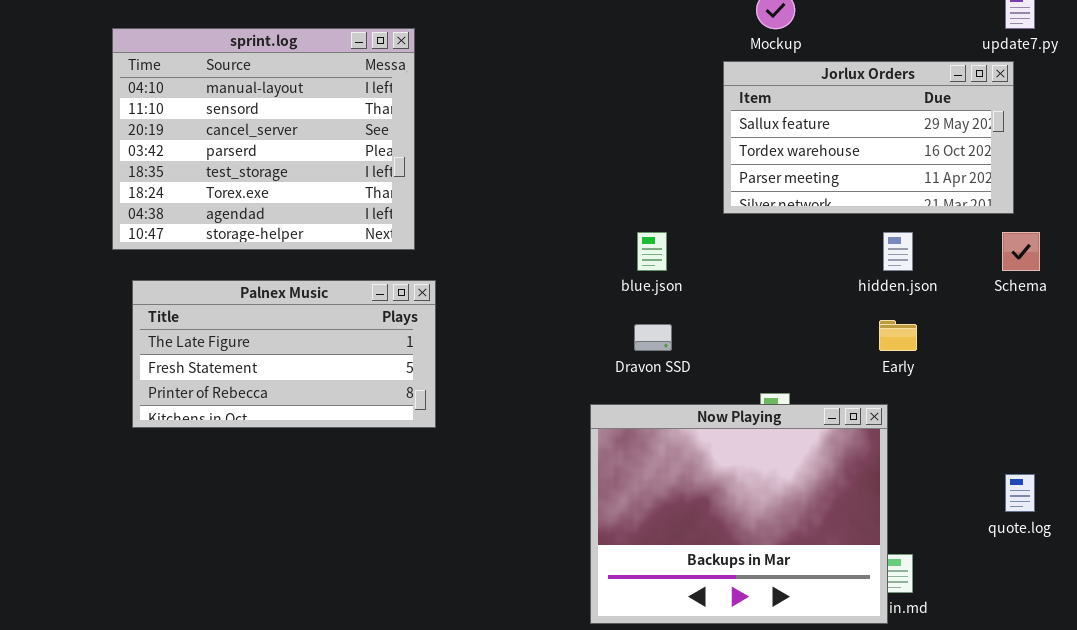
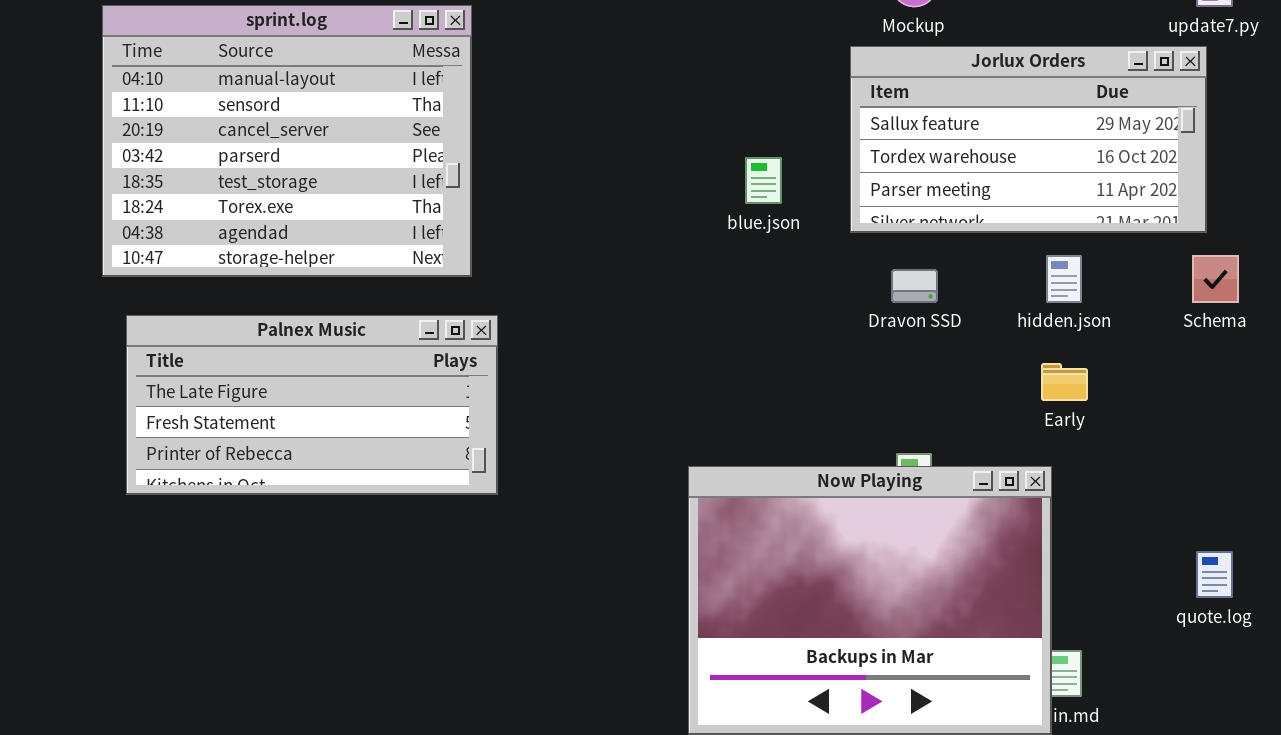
blue.json: [637,232,667,271] -> [745,157,782,204], moved
Dravon SSD: [634,324,672,351] -> [891,269,938,303], moved

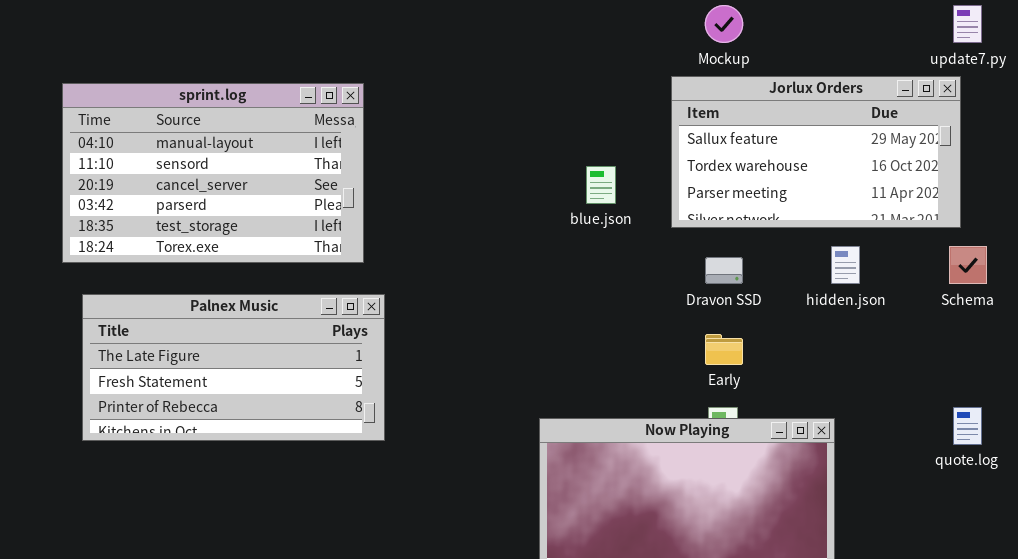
sprint.log: [102,5,472,277] -> [62,83,364,263], resized
Early: [1041,363,1088,401] -> [705,334,743,365], moved
quote.log: [1196,551,1233,598] -> [953,407,982,445], moved

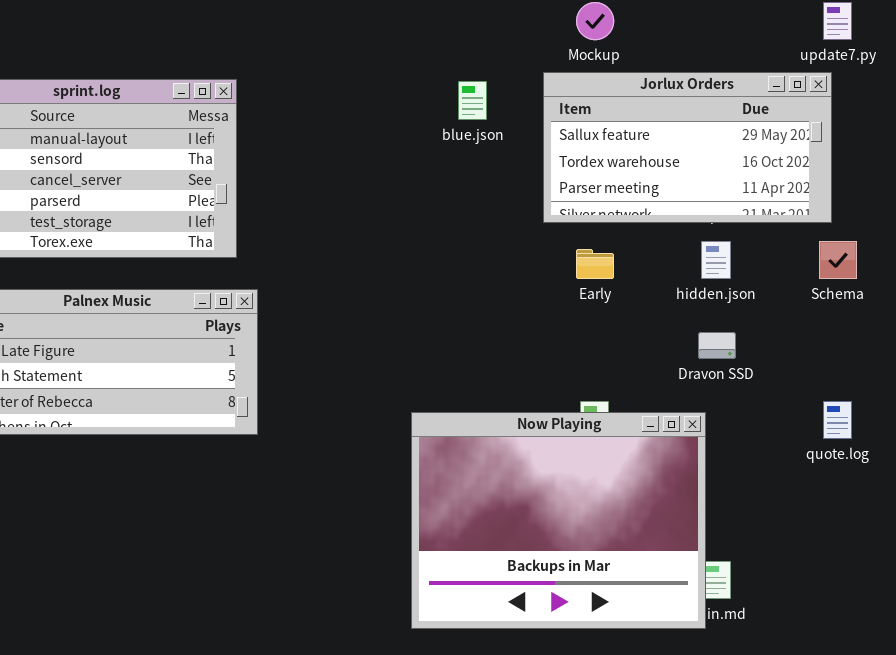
blue.json: [586,166,616,204] -> [458,81,487,120], moved
Dravon SSD: [705,257,743,284] -> [698,332,736,359], moved
Early: [705,334,743,365] -> [576,249,614,279], moved

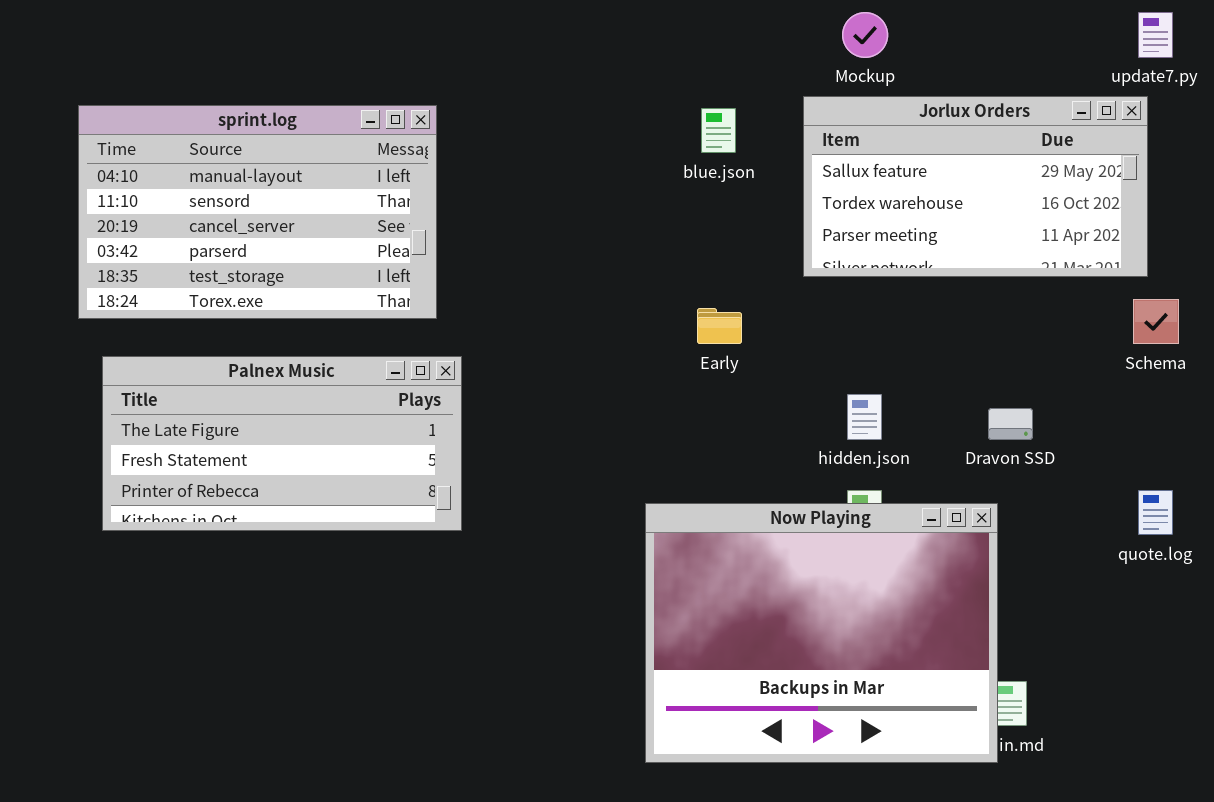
hidden.json: [701,241,731,279] -> [847,394,882,440], moved
Early: [576,249,614,279] -> [697,308,742,344], moved

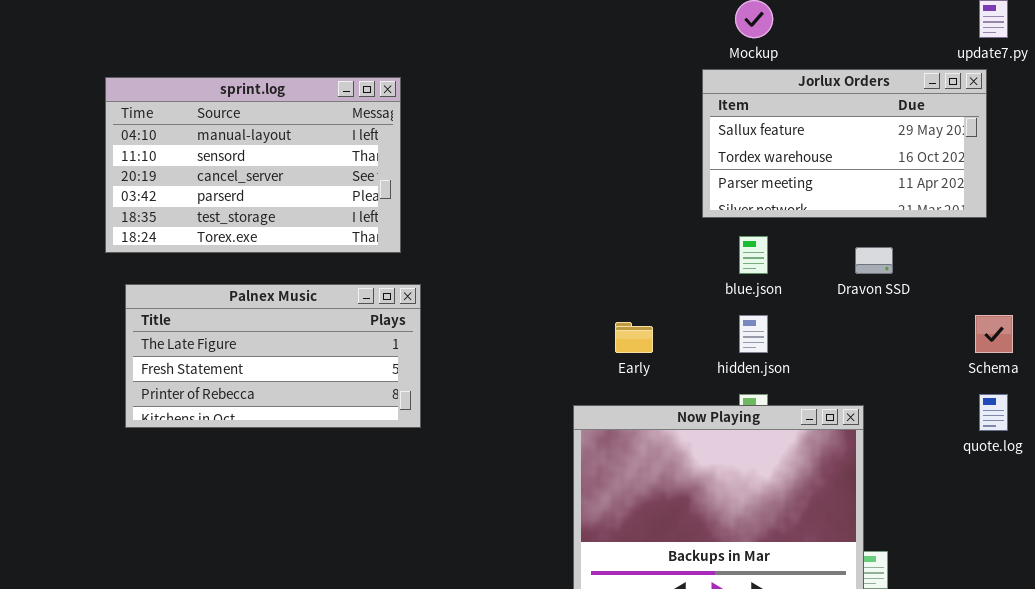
blue.json: [701,108,736,153] -> [739,236,768,274], moved
Schema: [1133,299,1179,344] -> [975,315,1013,353], moved
Early: [697,308,742,344] -> [615,322,653,353], moved
Dravon SSD: [988,408,1033,440] -> [855,247,893,274], moved

